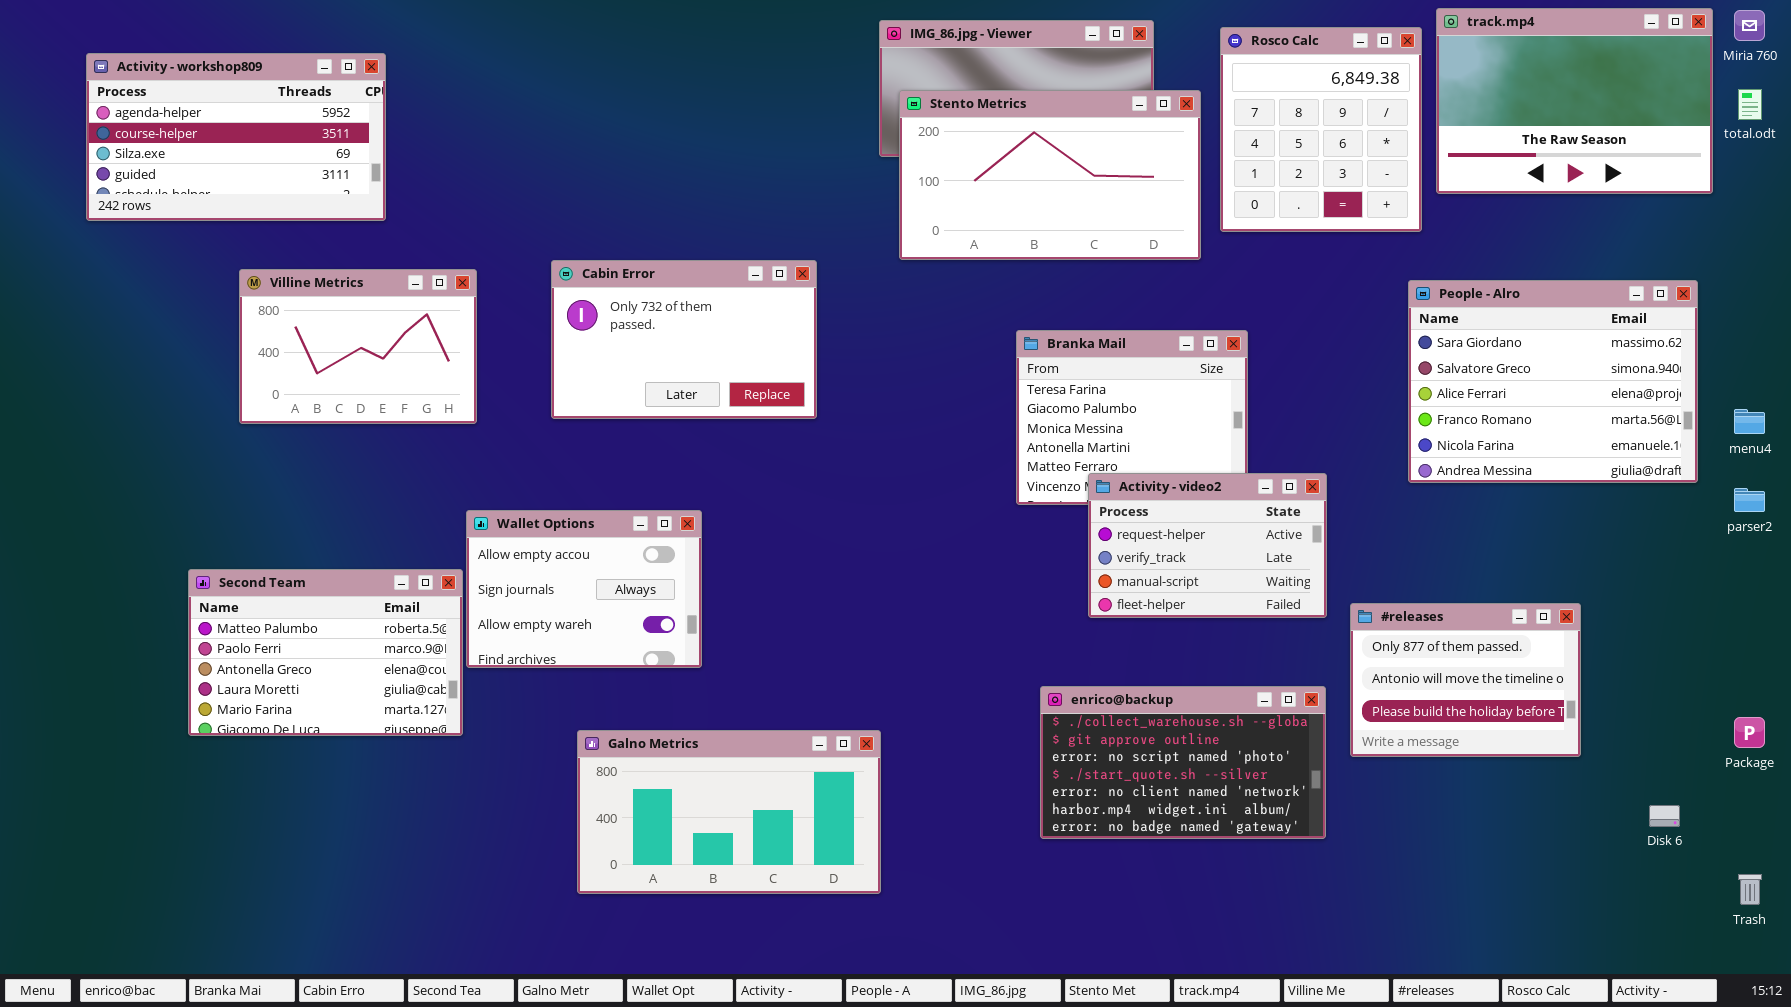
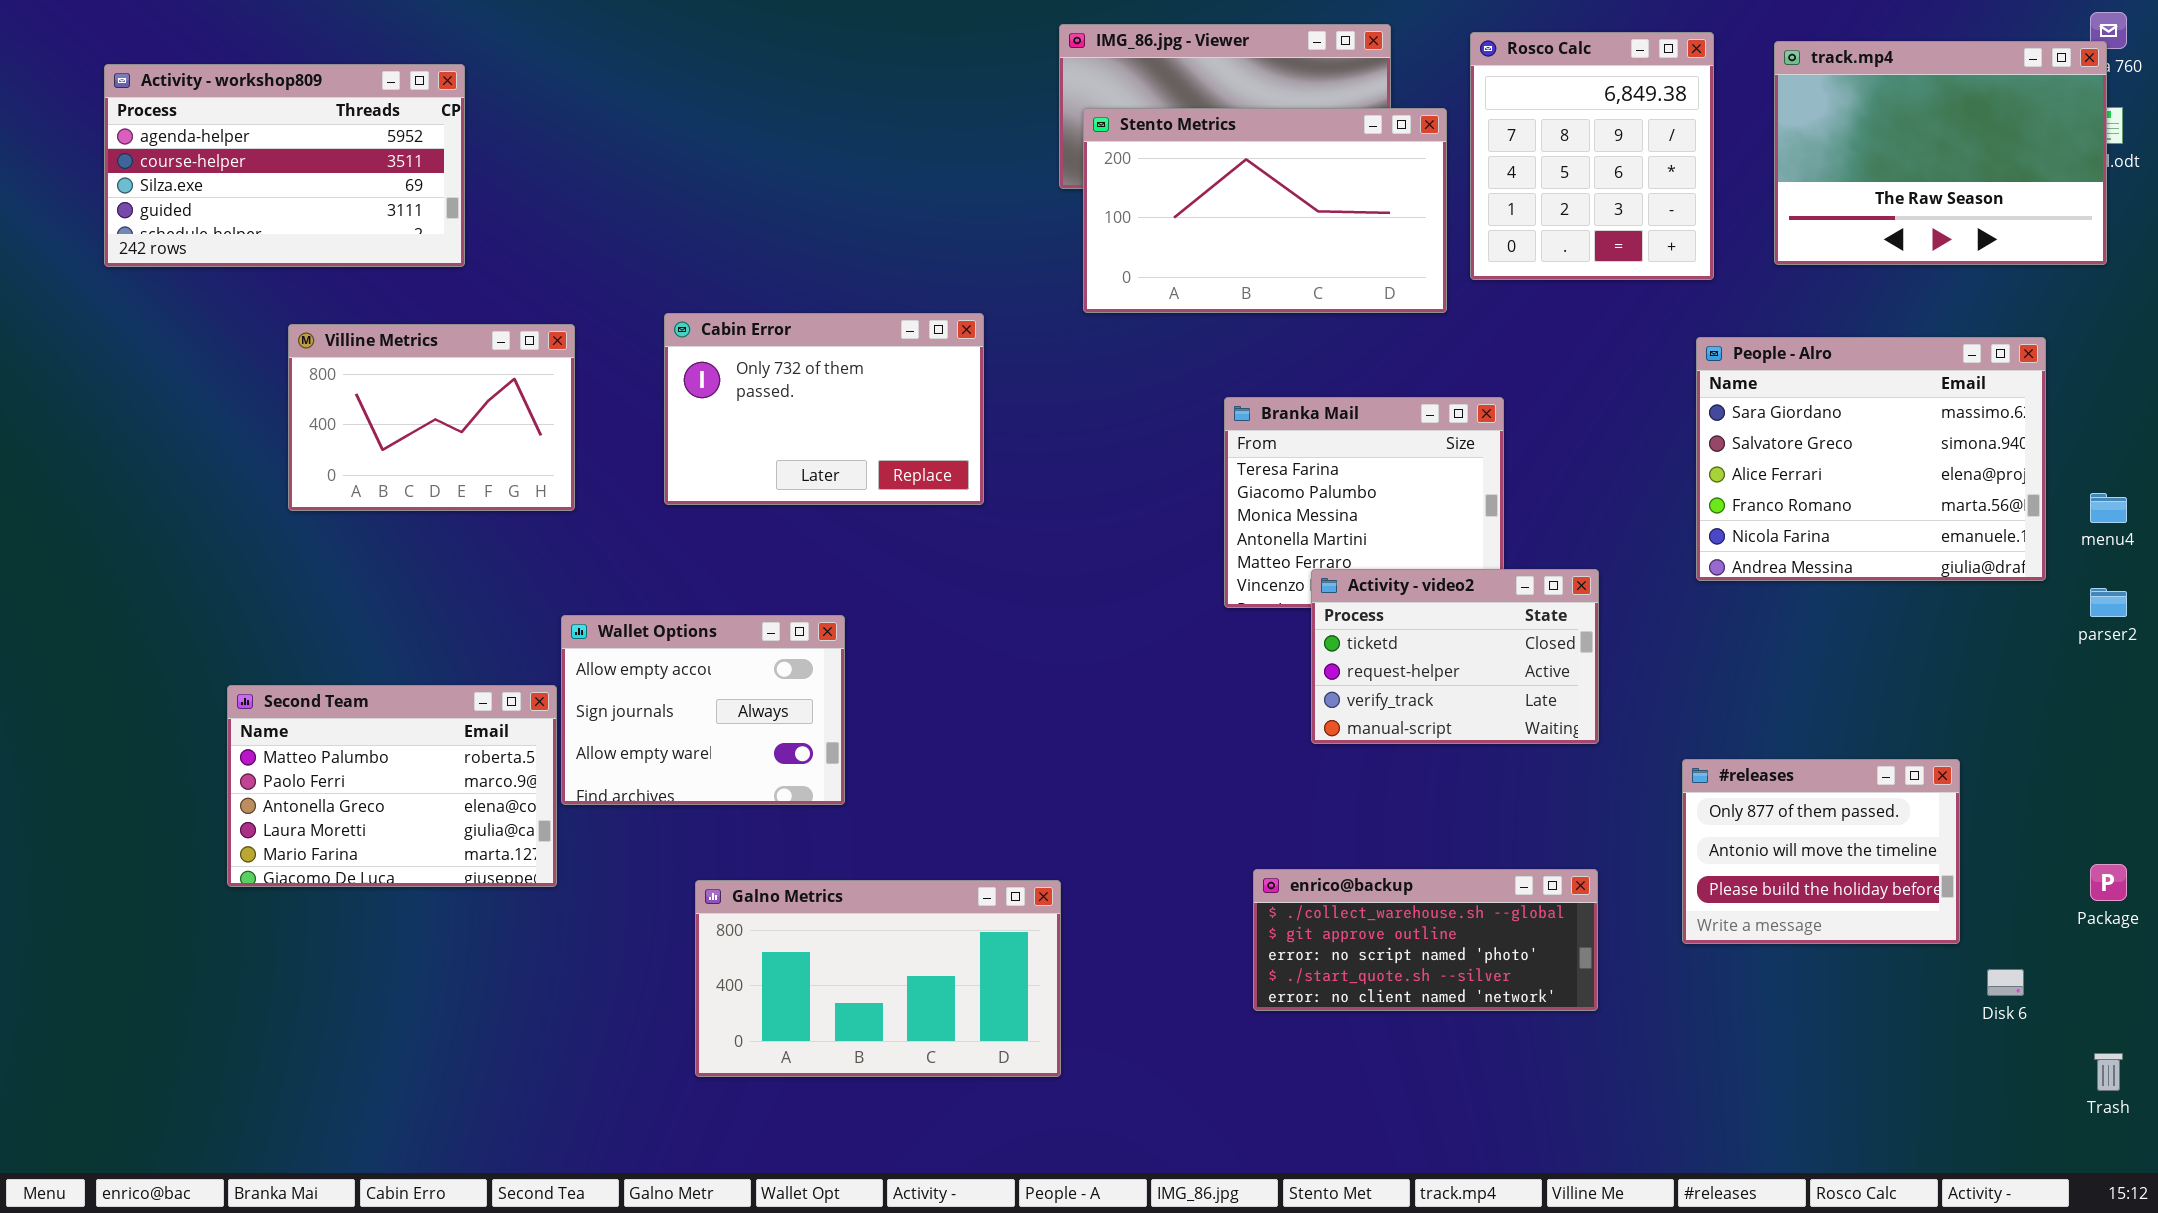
track.mp4: [1436,8,1713,194] -> [1774,41,2107,265], moved
Activity - video2: [1088,473,1327,618] -> [1311,569,1599,744], scrolled up 1 row
#releases: [1350,603,1581,757] -> [1682,759,1960,944], moved
enrico@backup: [1040,686,1326,839] -> [1253,869,1598,1011], resized

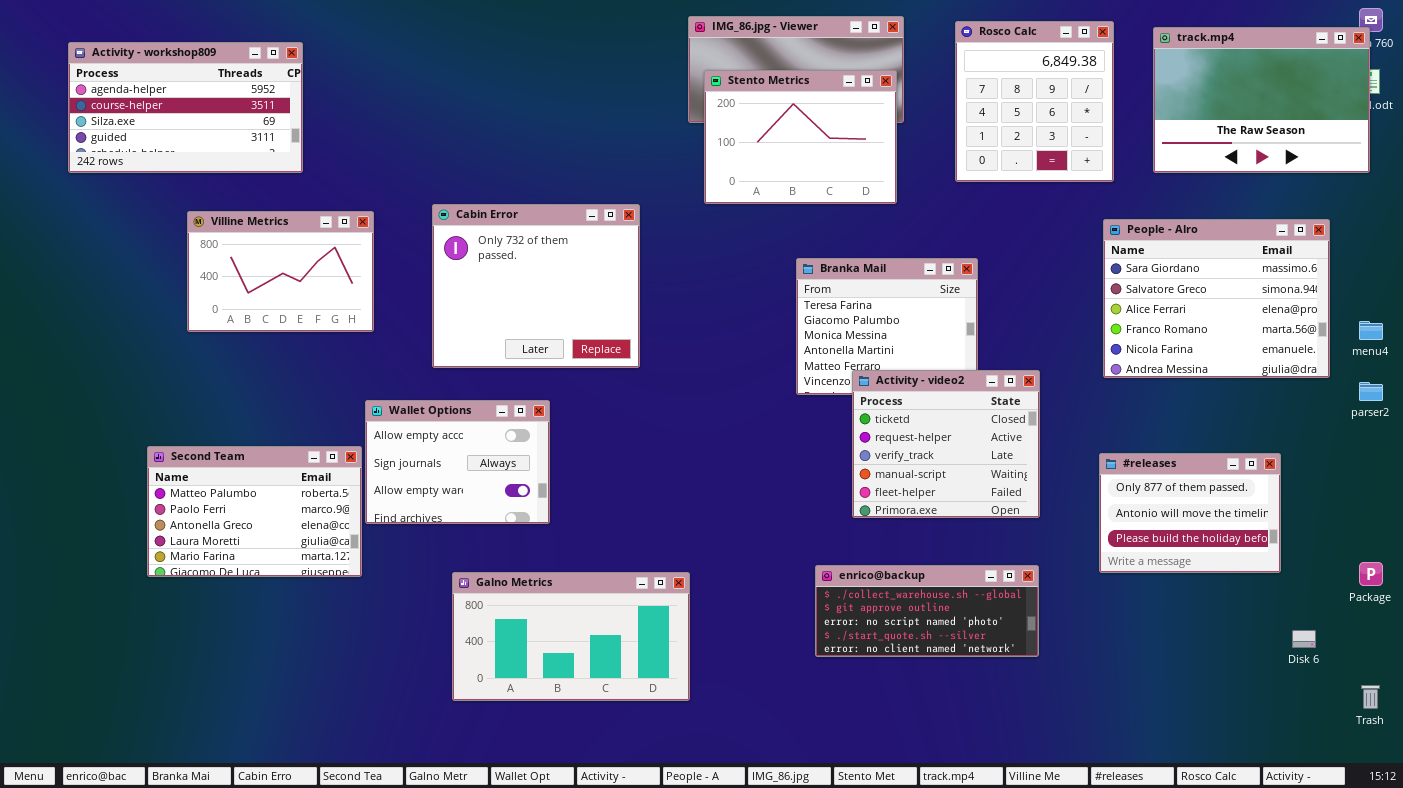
Stento Metrics: [1083,108,1447,313] -> [704,70,897,204], resized
Cabin Error: [664,313,984,505] -> [432,204,640,368], resized
Activity - video2: [1311,569,1599,744] -> [852,370,1040,518], resized
#releases: [1682,759,1960,944] -> [1099,453,1281,573], moved

